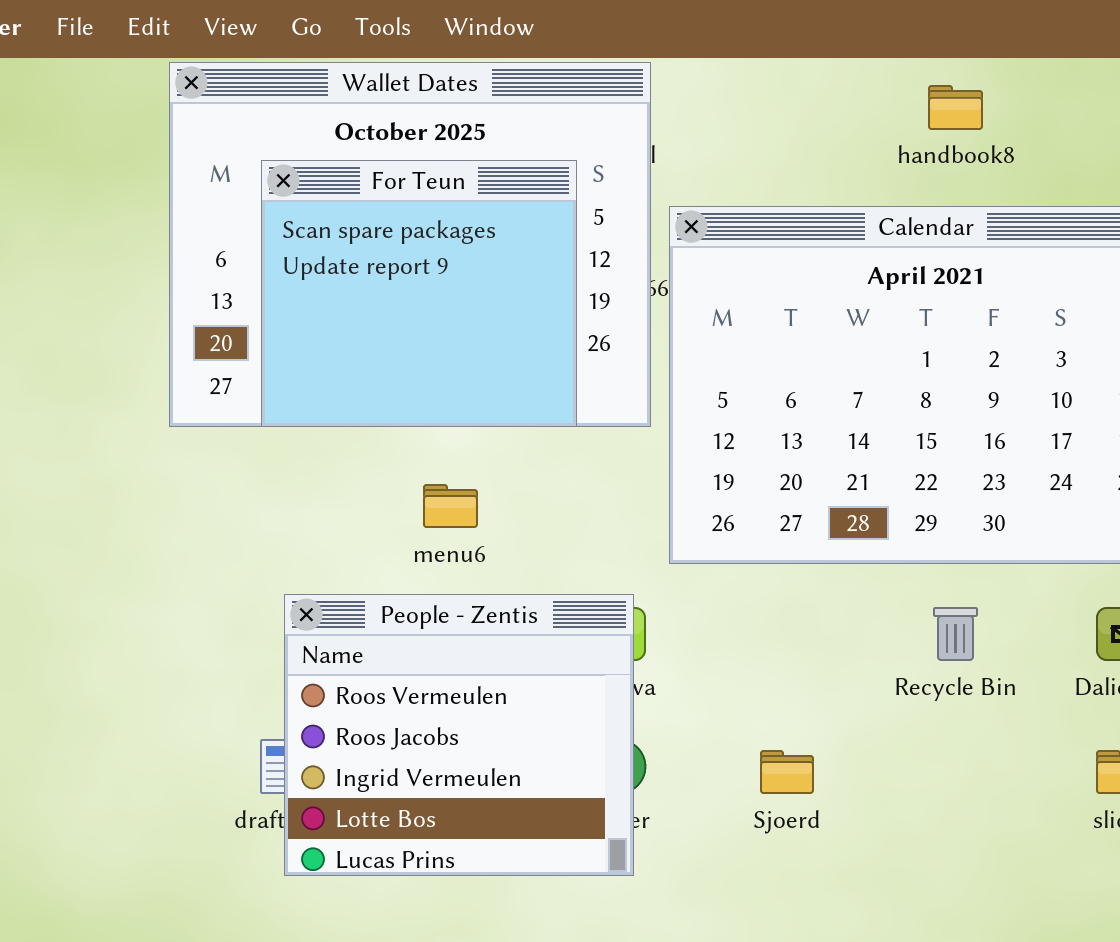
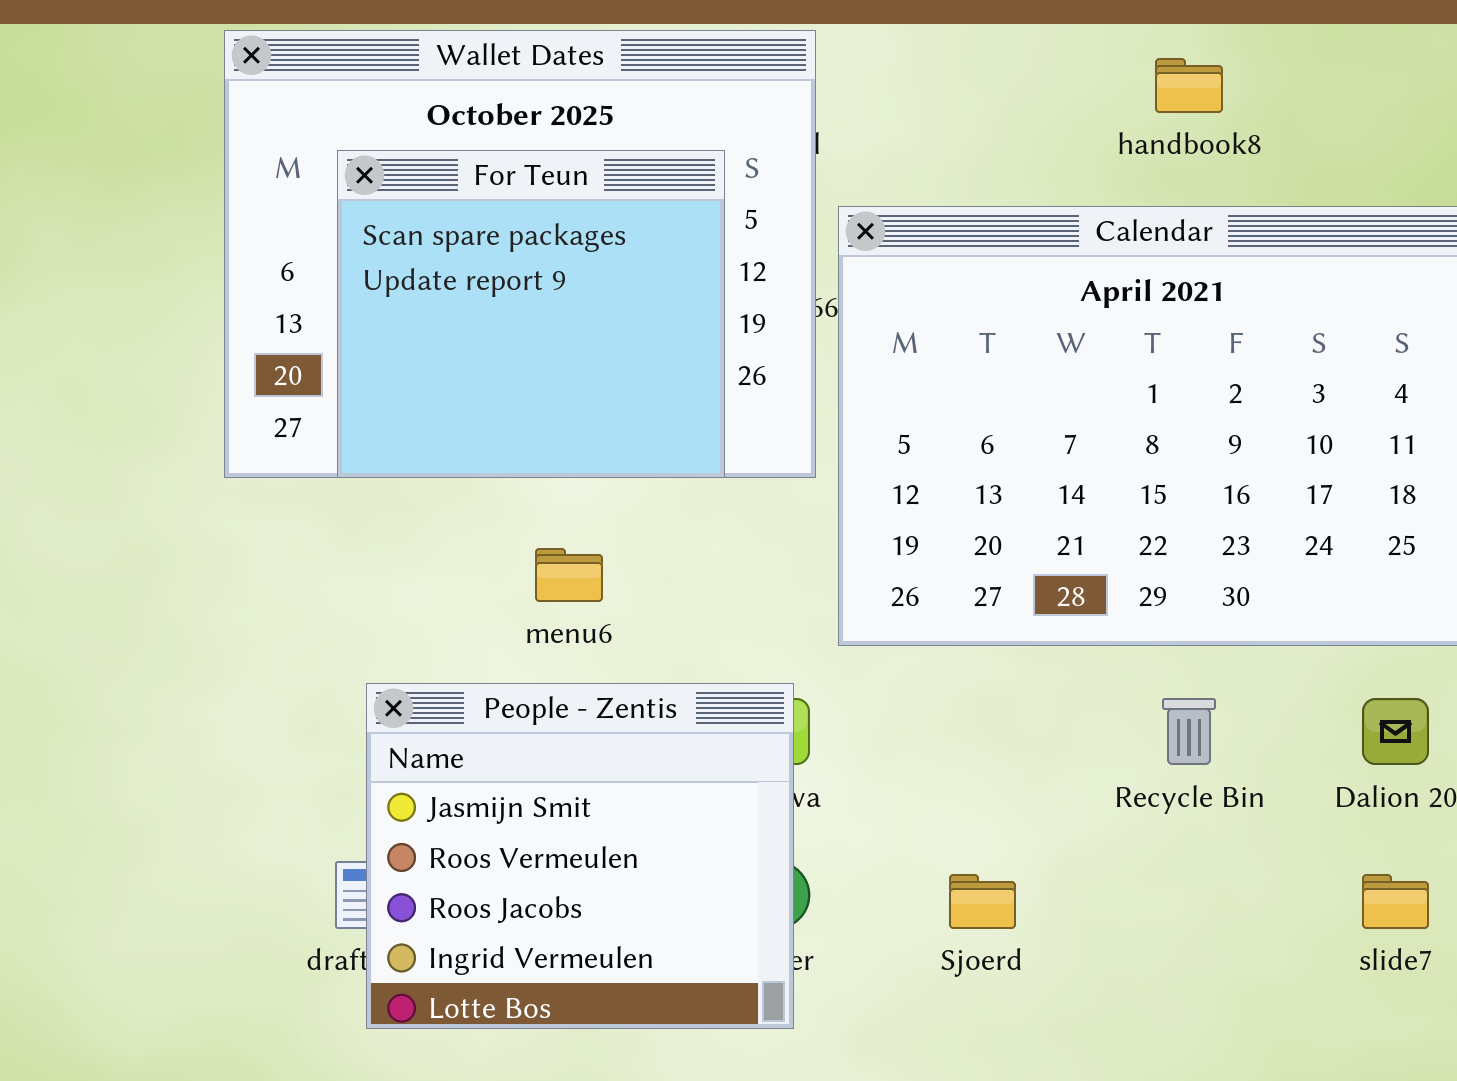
People - Zentis: [284,594,634,876] -> [366,683,794,1029], scrolled up 1 row

